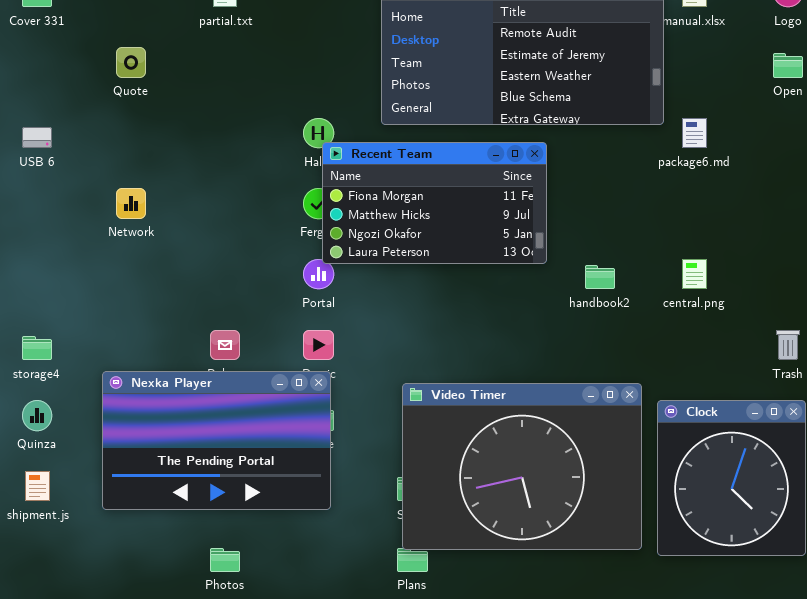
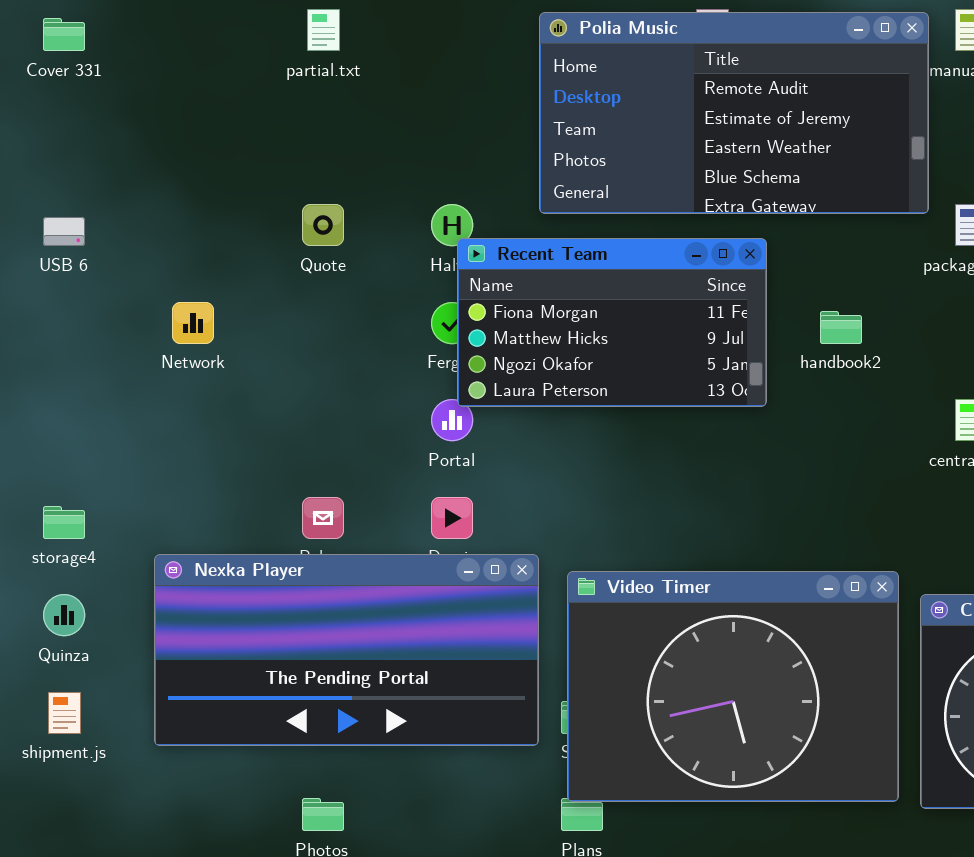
Quote: [116,47,146,78] -> [302,204,344,246], moved
handbook2: [585,265,615,289] -> [820,311,862,344], moved
Nexka Player: [102,371,331,510] -> [154,554,539,746], resized

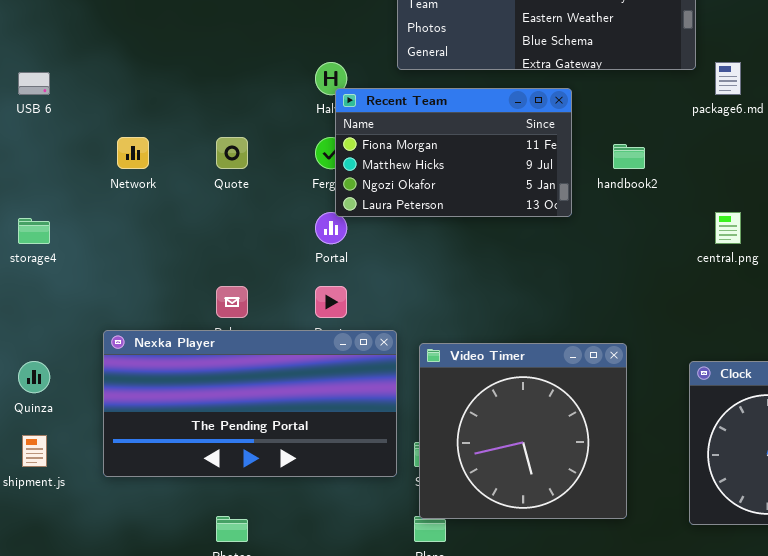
Quote: [302,204,344,246] -> [216,137,248,169], moved
storage4: [43,506,85,539] -> [18,218,50,244], moved
Video Timer: [567,571,899,802] -> [419,343,627,519], resized

